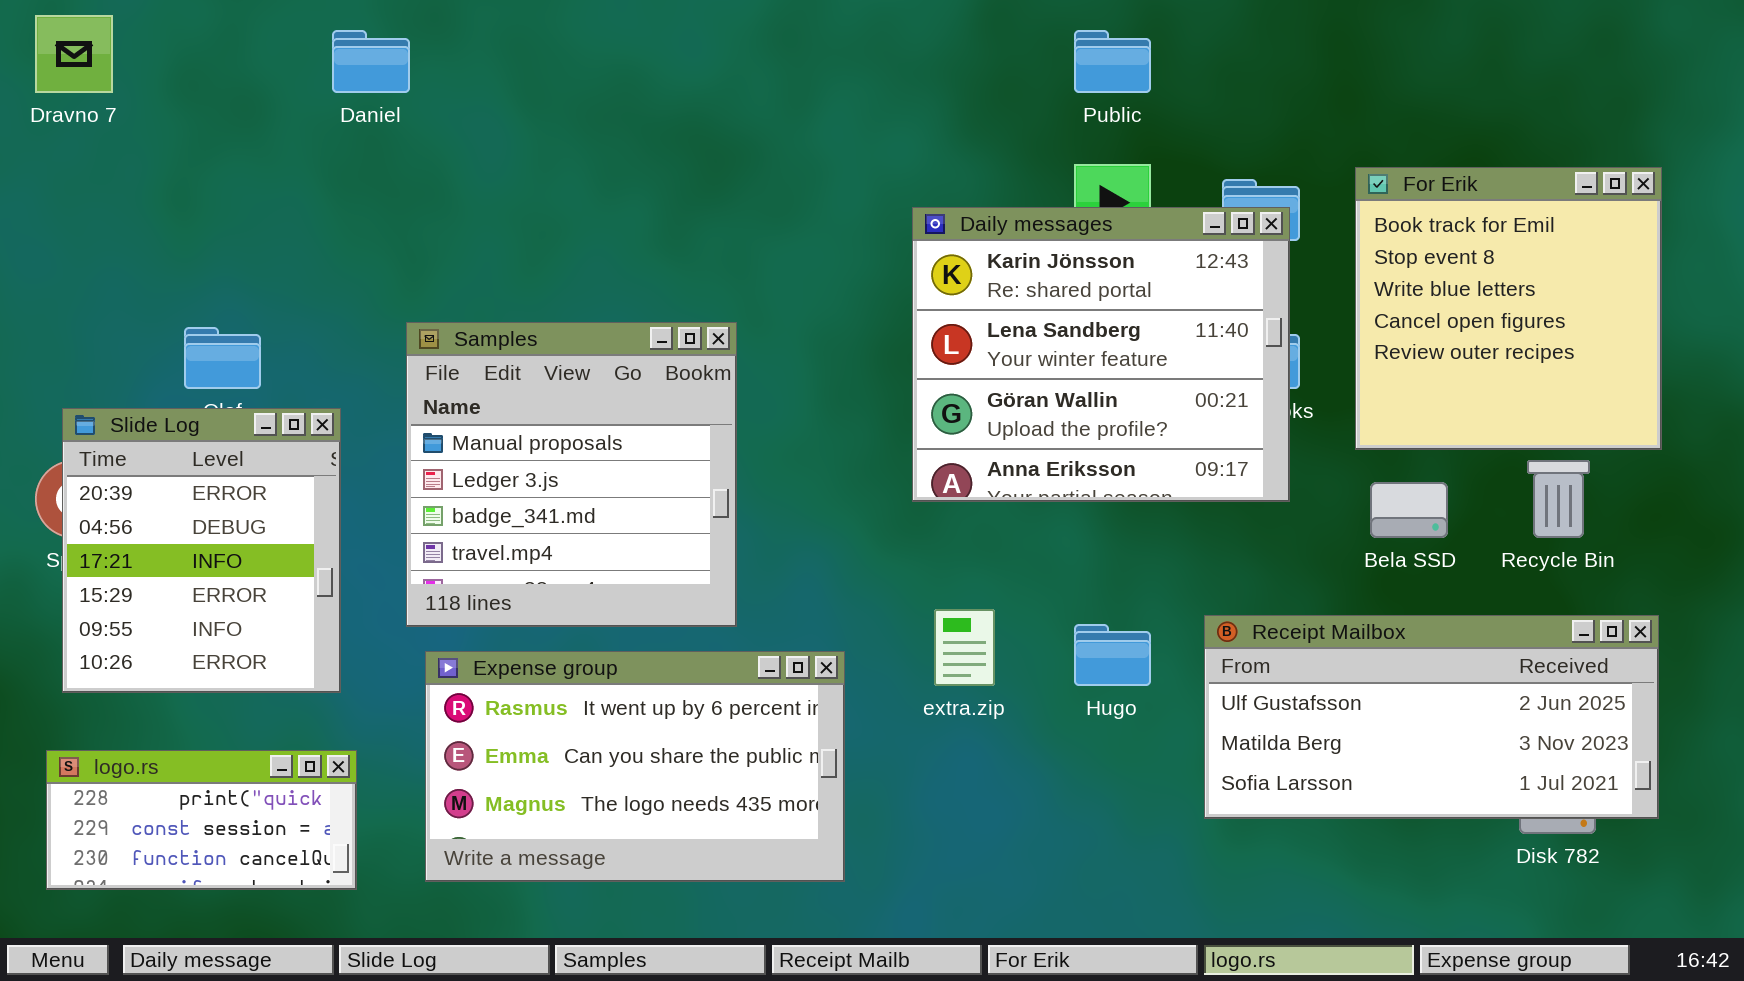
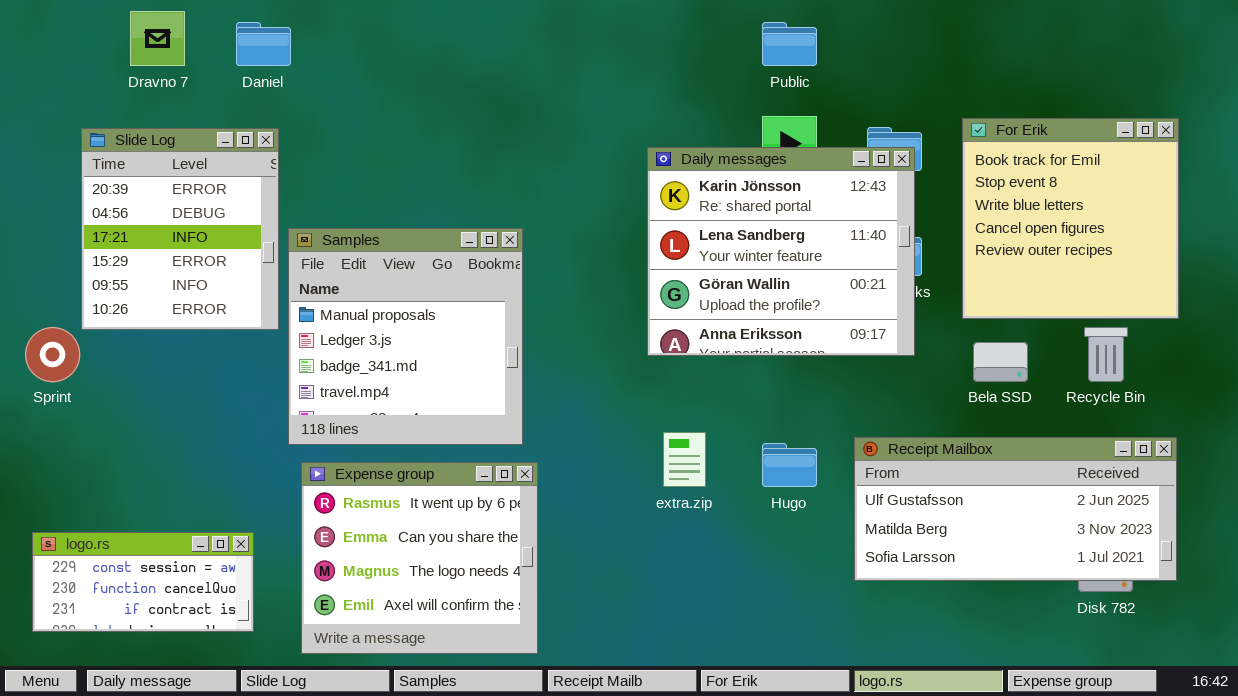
Dravno 7: [35,15,113,93] -> [130,11,185,66], moved
Slide Log: [62,408,341,693] -> [81,128,279,330], moved
Expense group: [425,651,845,882] -> [301,462,538,654], resized
logo.rs: [46,750,357,890] -> [32,532,254,632], scrolled down 1 row

